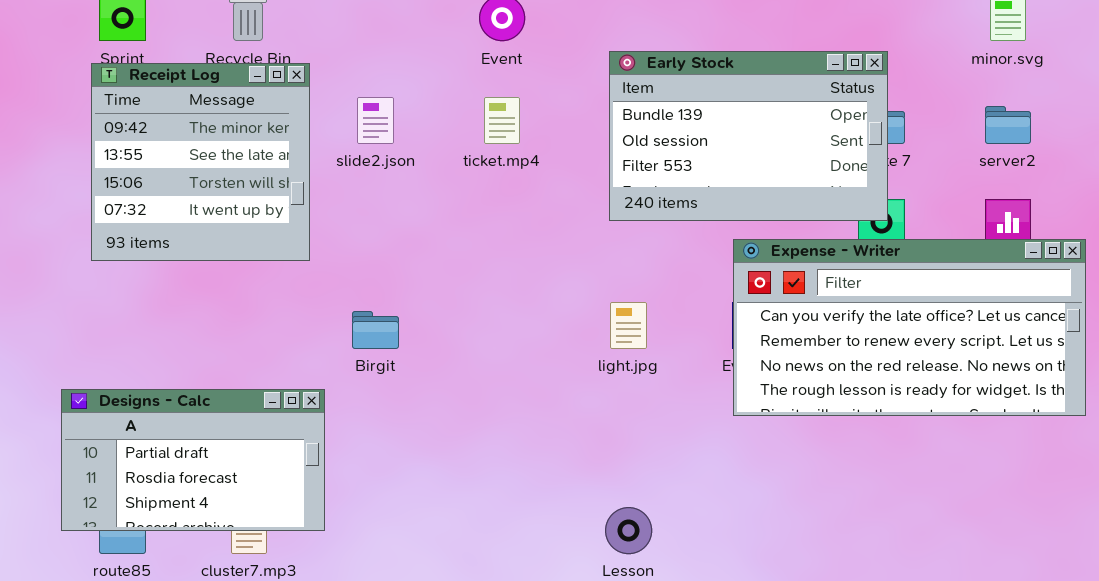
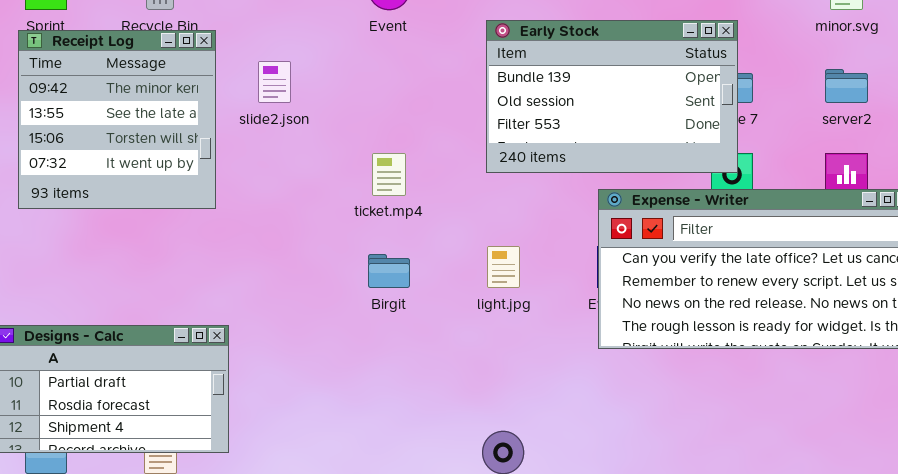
ticket.mp4: [484,97,520,144] -> [372,153,406,196], moved
Birgit: [352,311,399,349] -> [368,254,410,288], moved

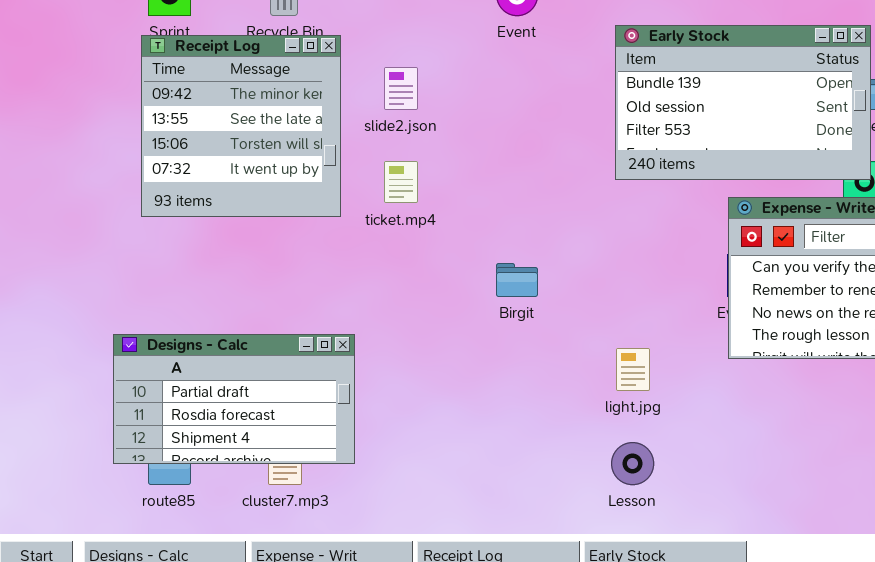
ticket.mp4: [372,153,406,196] -> [384,161,418,203], moved
light.jpg: [487,246,520,288] -> [616,348,650,391], moved

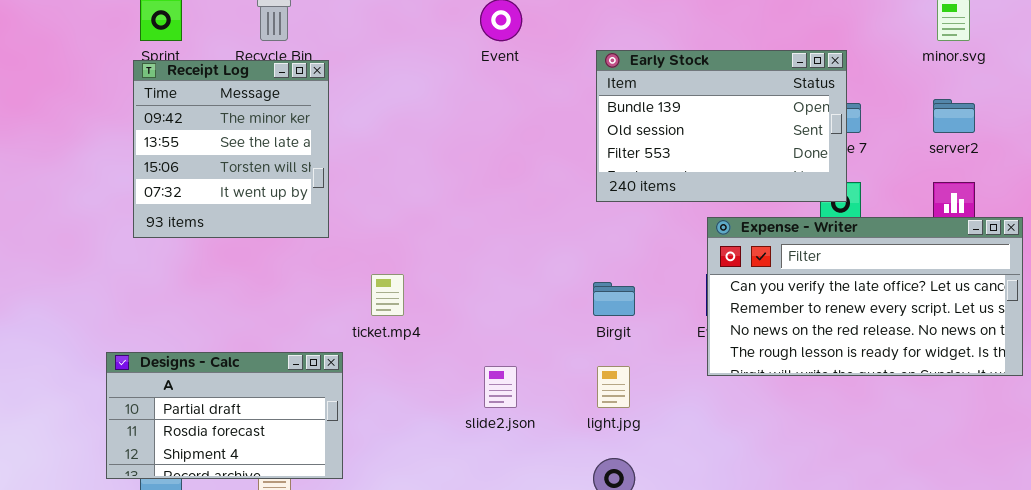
slide2.json: [384,67,418,110] -> [484,366,517,408], moved
ticket.mp4: [384,161,418,203] -> [371,274,404,316], moved
Birgit: [496,263,538,297] -> [593,282,635,316], moved

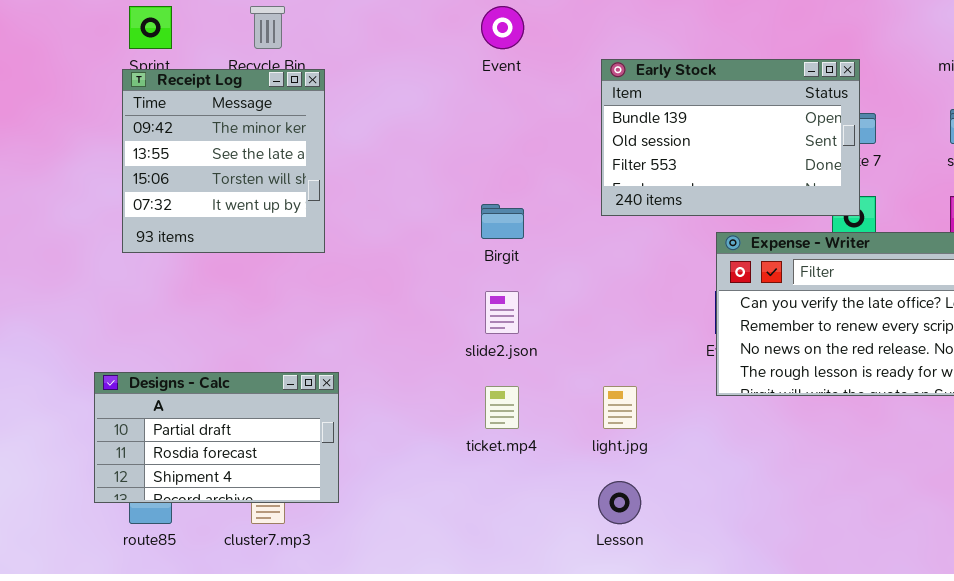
ticket.mp4: [371,274,404,316] -> [485,386,519,429], moved
Birgit: [593,282,635,316] -> [481,204,524,239], moved
slide2.json: [484,366,517,408] -> [485,291,519,334], moved

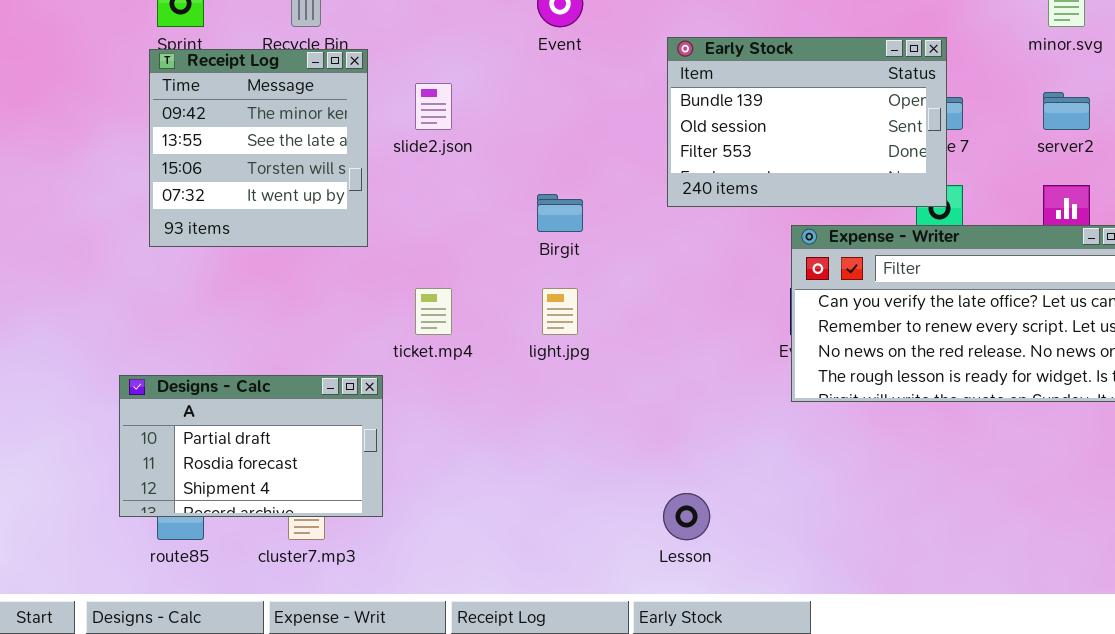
slide2.json: [485,291,519,334] -> [415,83,452,130], moved
ticket.mp4: [485,386,519,429] -> [415,288,452,335], moved
light.jpg: [603,386,637,429] -> [542,288,578,335], moved

